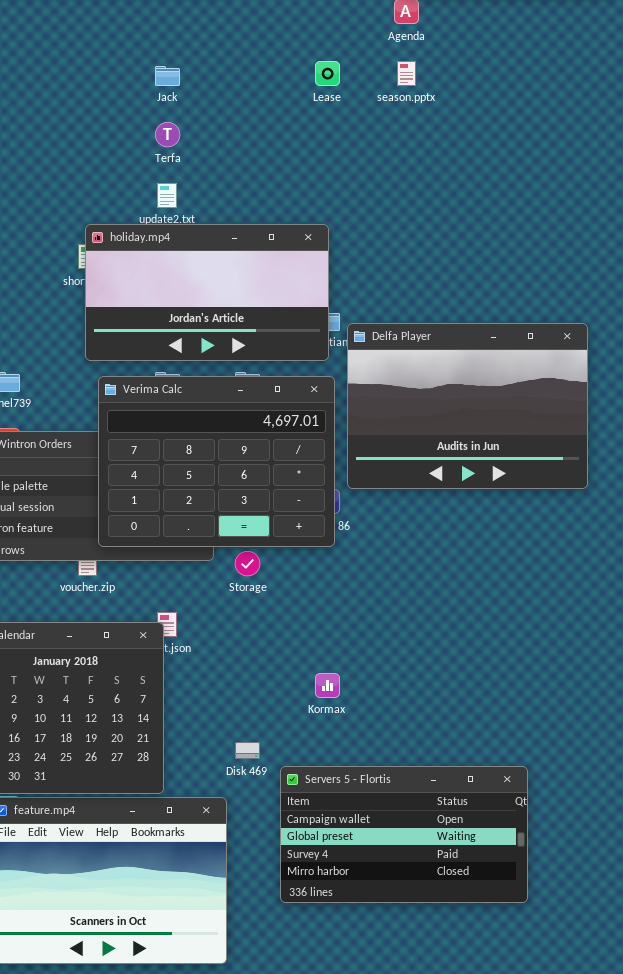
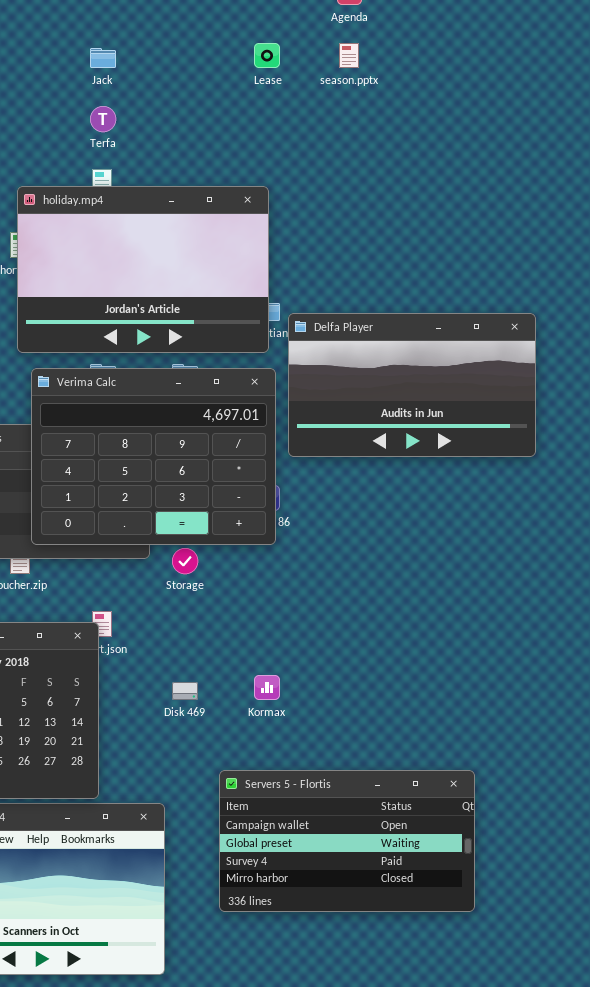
holiday.mp4: [85,224,329,361] -> [17,186,269,353], resized
Delfa Player: [347,323,588,489] -> [288,313,536,457], resized
Disk 469: [235,742,260,759] -> [172,682,198,700], moved

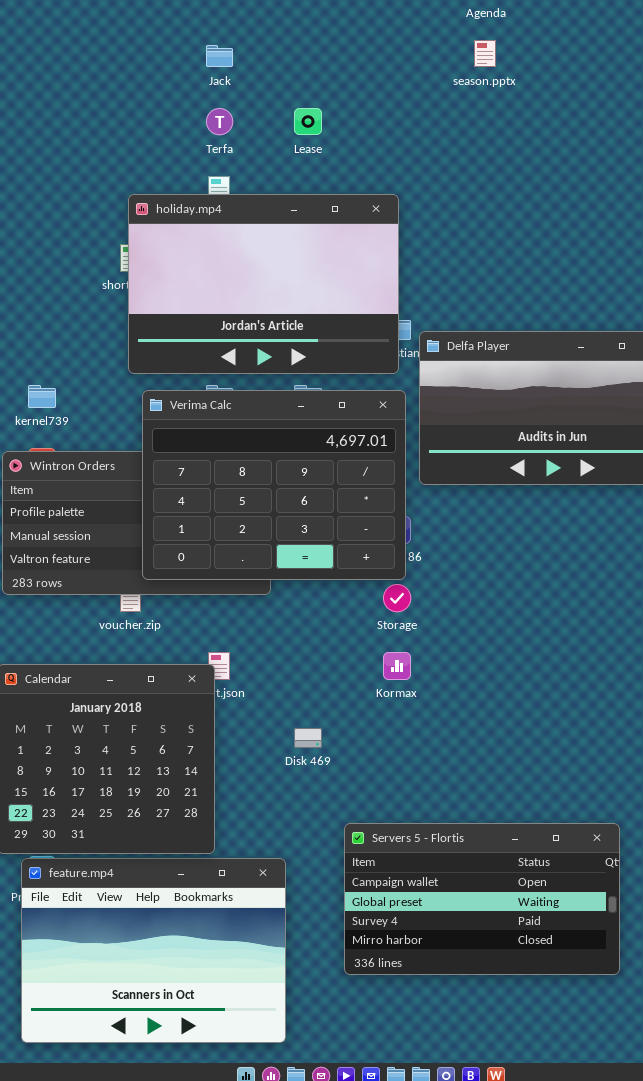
Lease: [254,43,280,68] -> [294,108,322,135], moved
Storage: [172,548,198,574] -> [383,584,411,612], moved
Kormax: [254,675,280,700] -> [383,652,411,680], moved

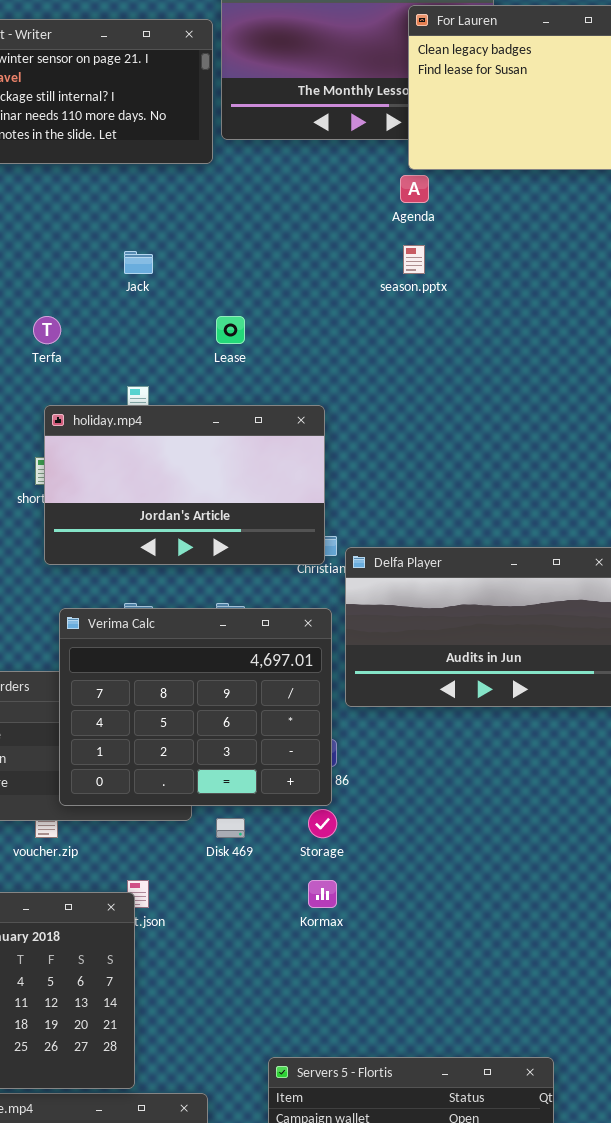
Terfa: [206,108,233,135] -> [33,316,61,344], moved
holiday.mp4: [128,194,399,374] -> [44,405,325,565], resized
Disk 469: [294,728,322,748] -> [216,818,245,838], moved

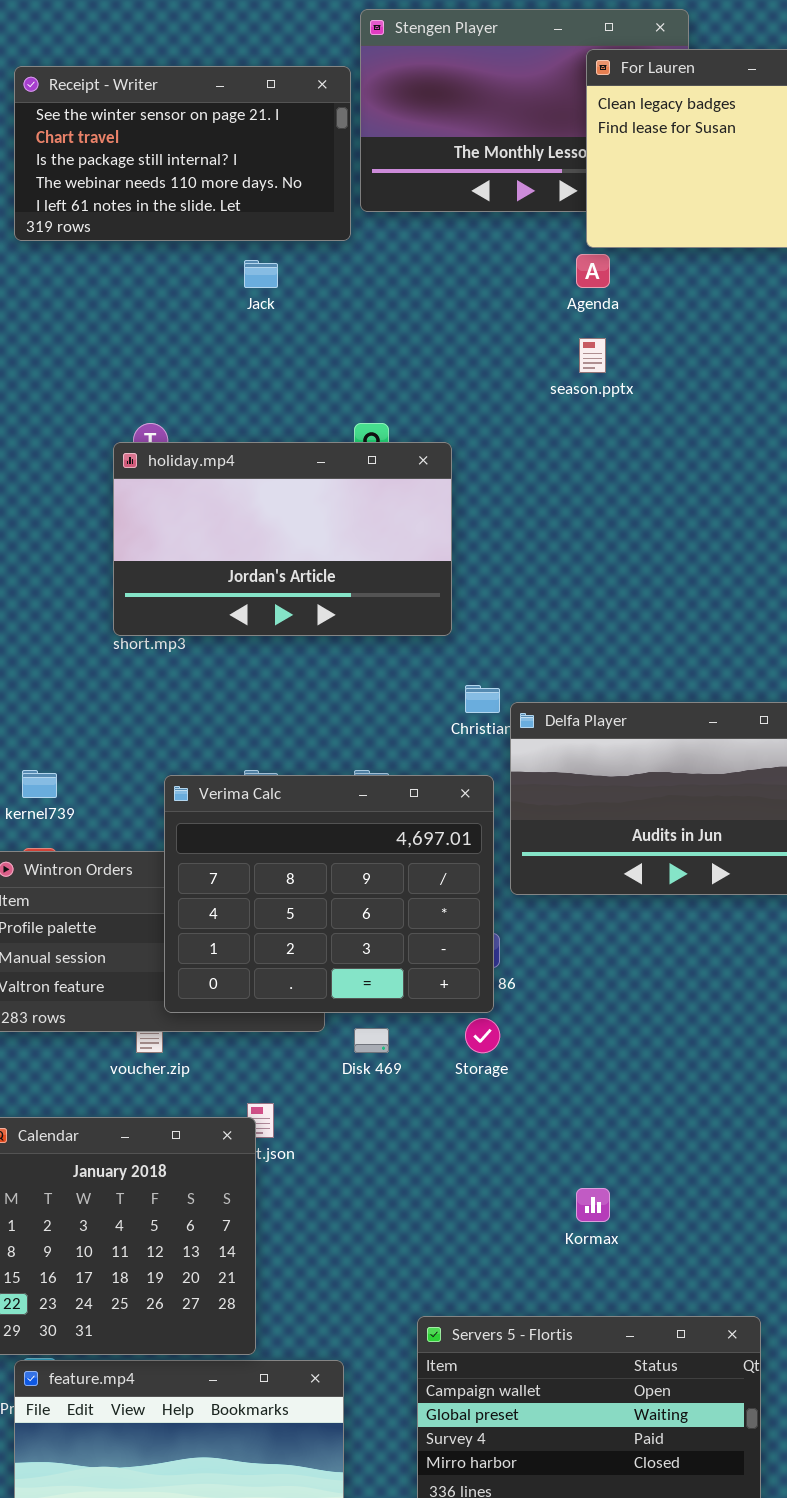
Jack: [124,251,153,274] -> [244,260,278,288], moved
holiday.mp4: [44,405,325,565] -> [113,442,452,636], moved
Kormax: [308,880,337,908] -> [576,1188,610,1222], moved

